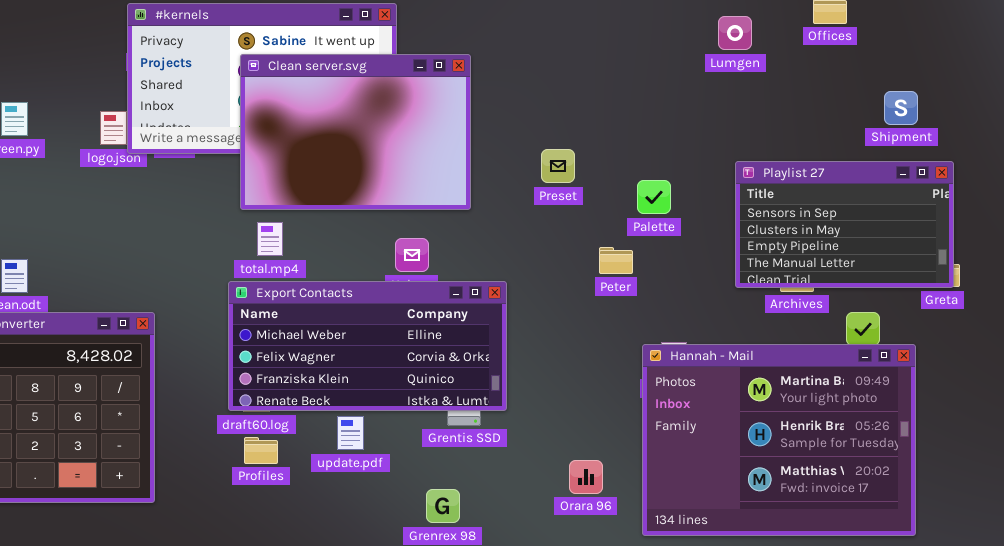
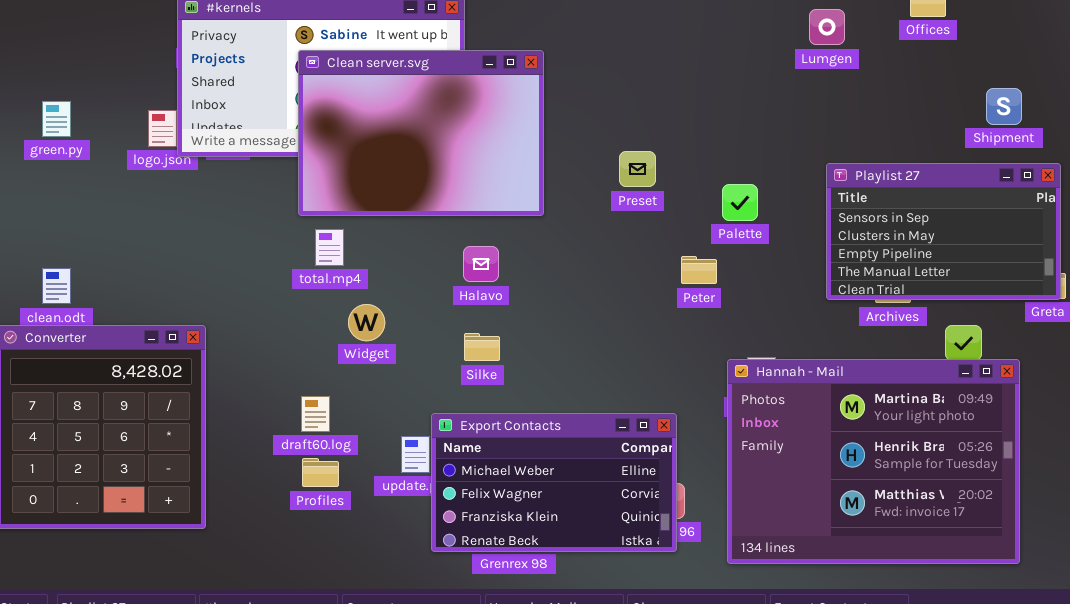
Export Contacts: [228,281,507,411] -> [431,413,677,552], moved, resized

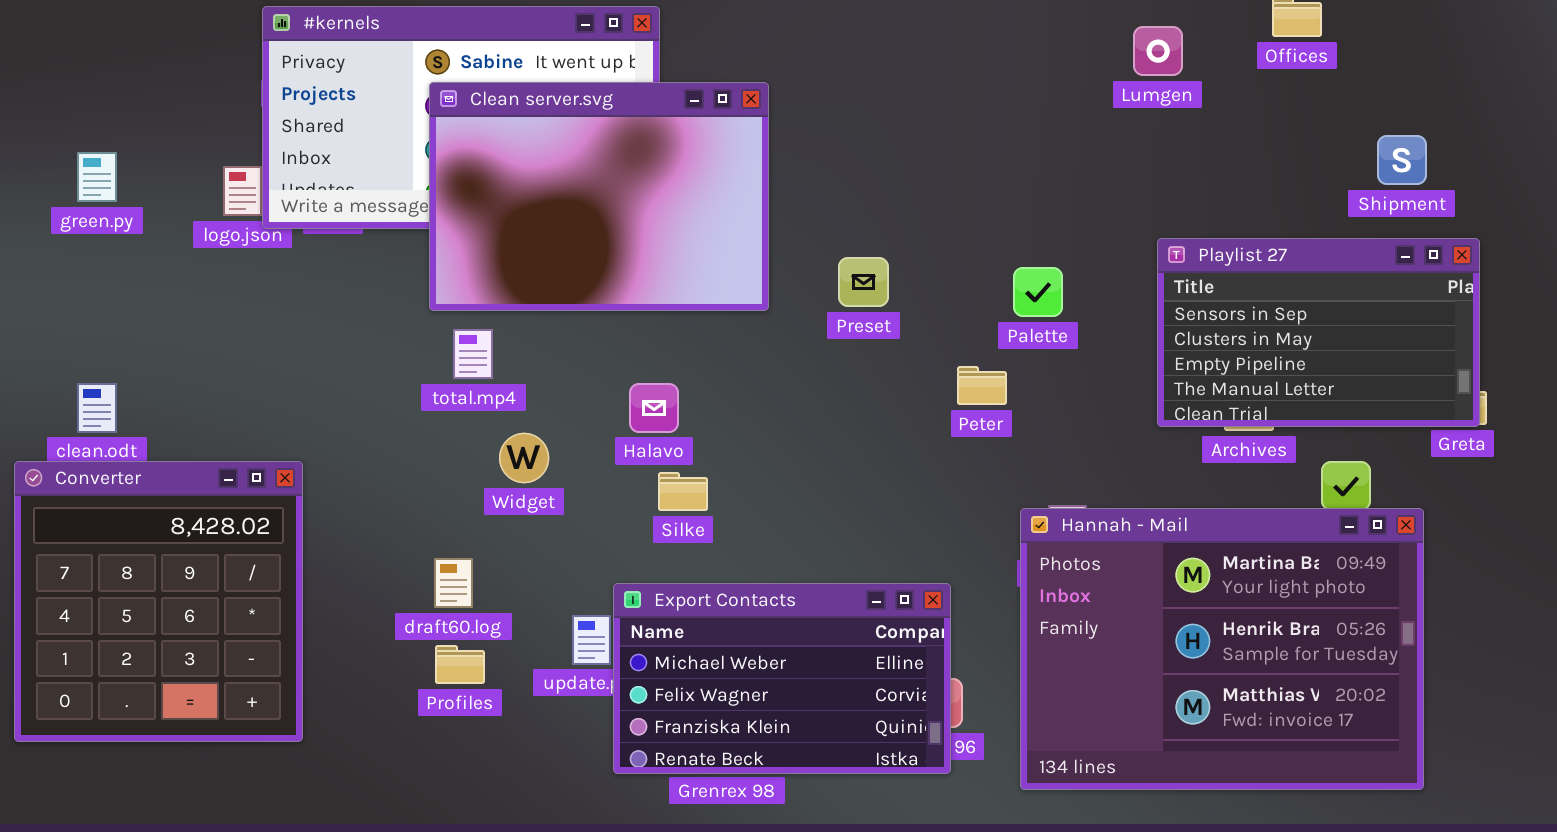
Preset: [619,151,656,187] -> [838,257,889,307], moved
Halavo: [463,246,499,282] -> [629,383,679,433], moved

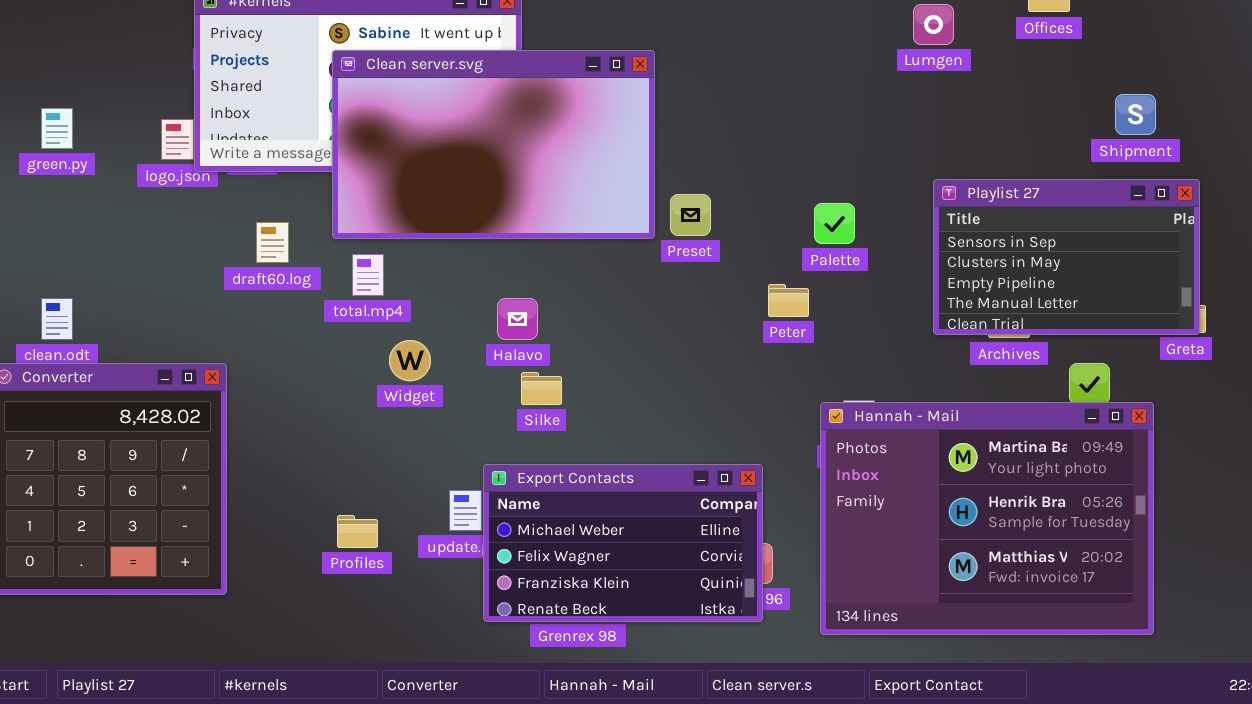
Clean server.svg: [429,82,769,311] -> [332,50,655,239], resized
draft60.log: [434,558,473,608] -> [256,222,289,263], moved

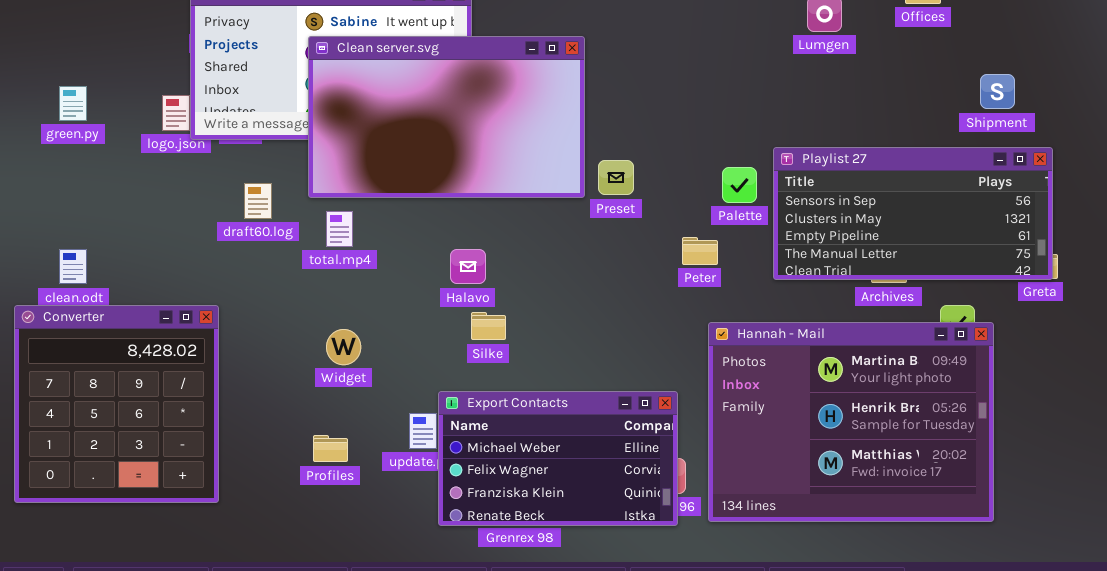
Playlist 27: [933,179,1200,335] -> [773,147,1053,280], resized
Widget: [389,340,431,381] -> [326,329,361,365], moved
Hannah - Mail: [820,402,1154,635] -> [708,322,994,522], moved

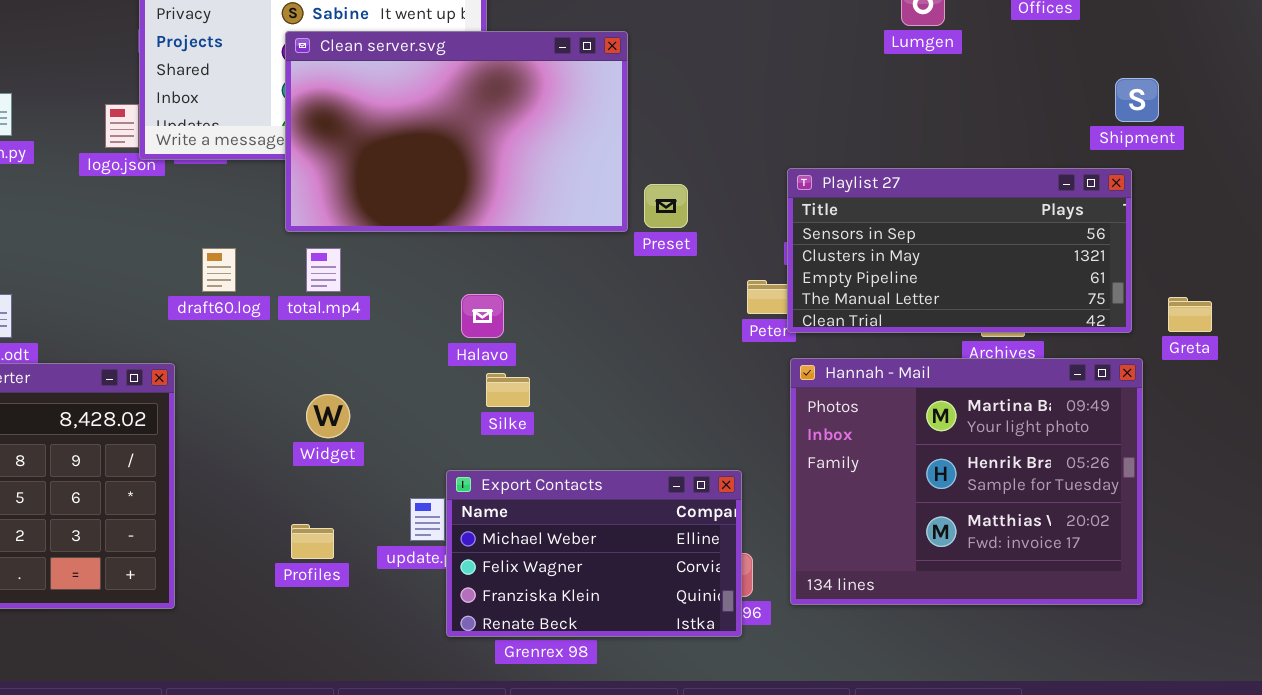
Playlist 27: [773,147,1053,280] -> [787,168,1132,333], moved
draft60.log: [244,183,272,219] -> [202,248,236,292], moved
Hannah - Mail: [708,322,994,522] -> [790,358,1143,605], moved

